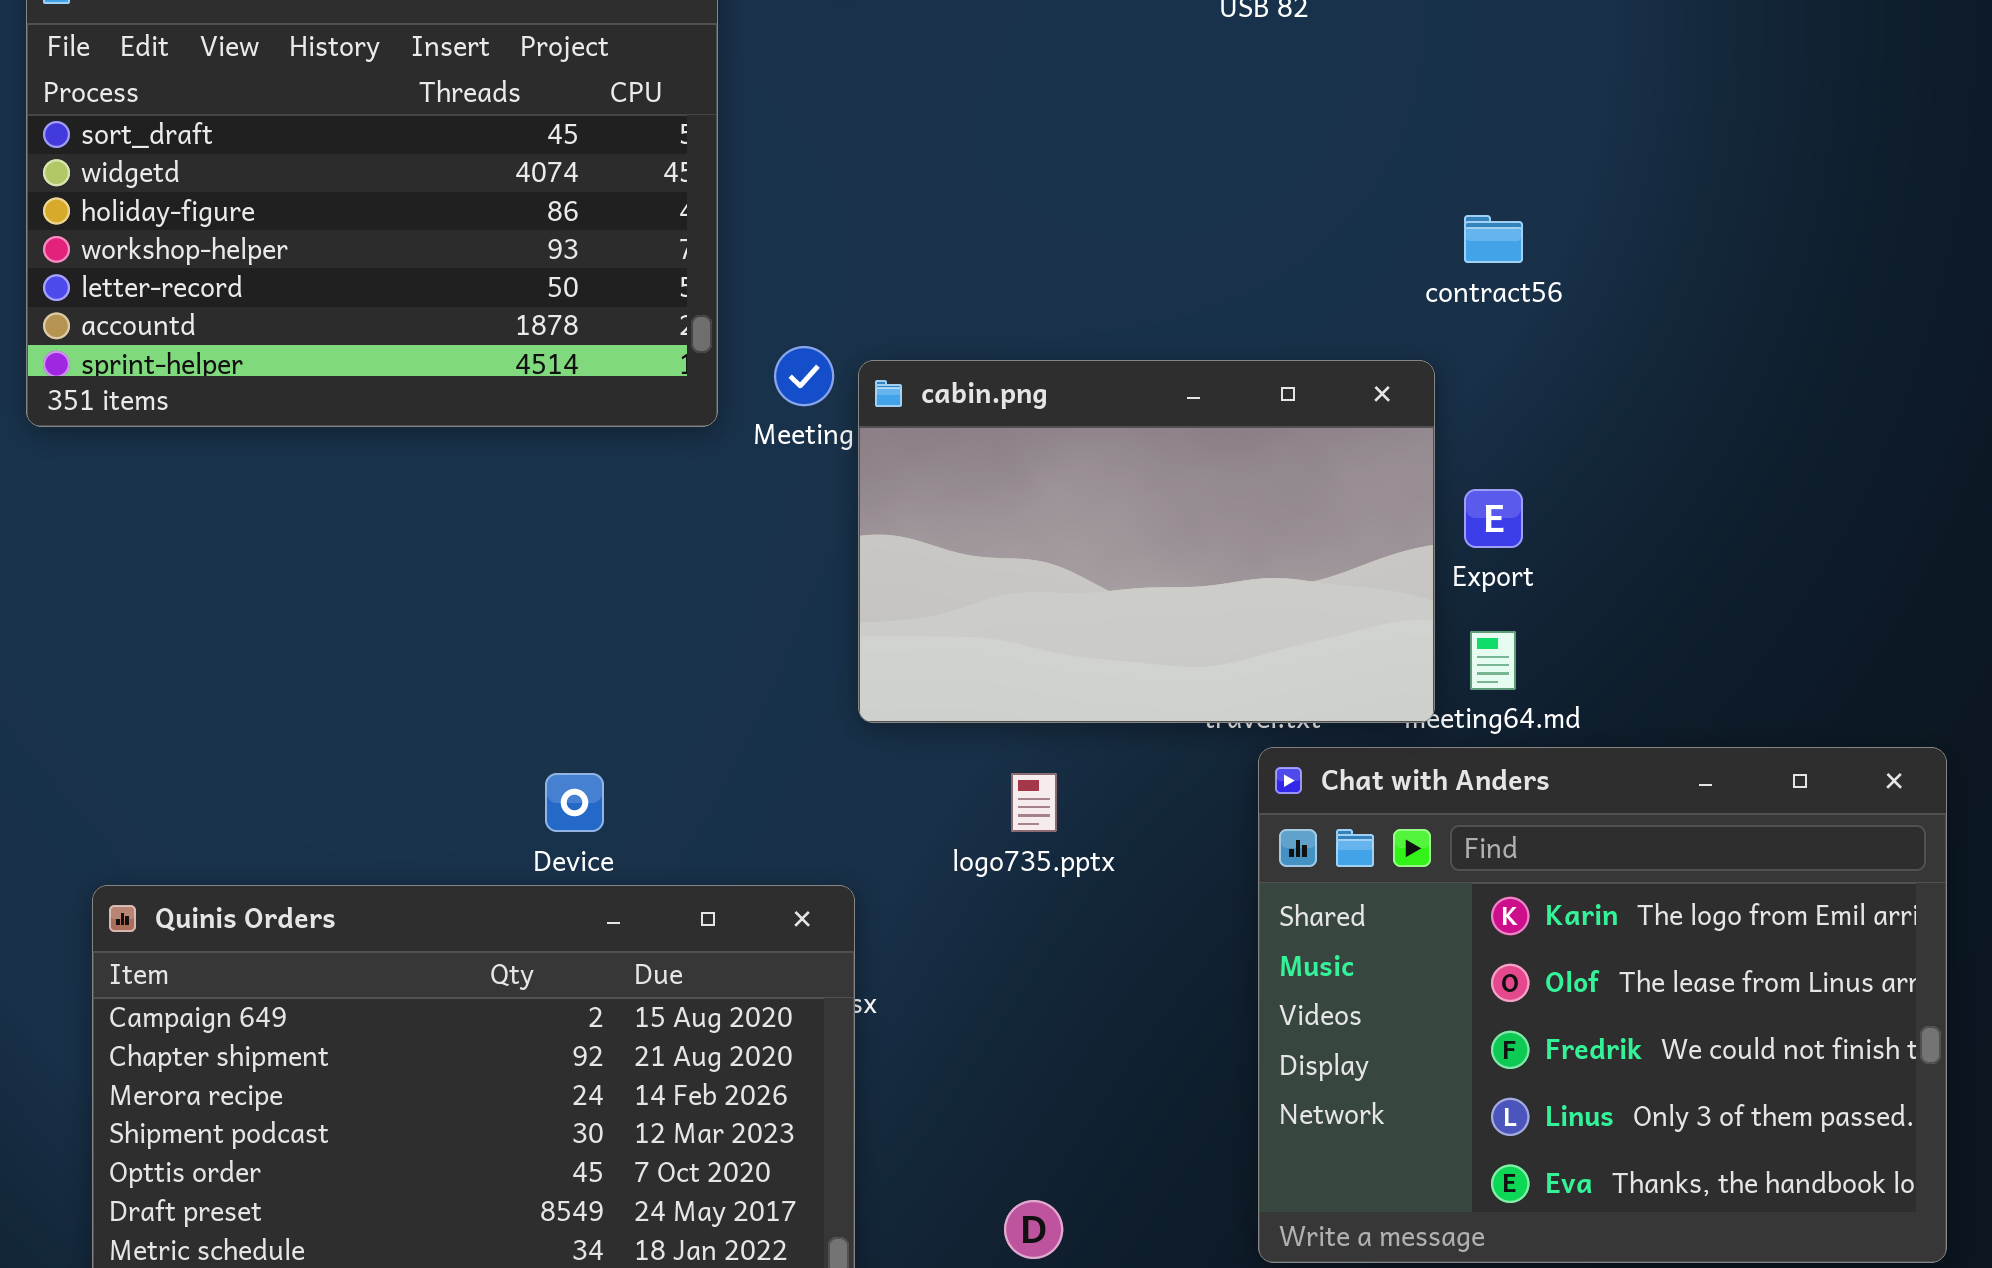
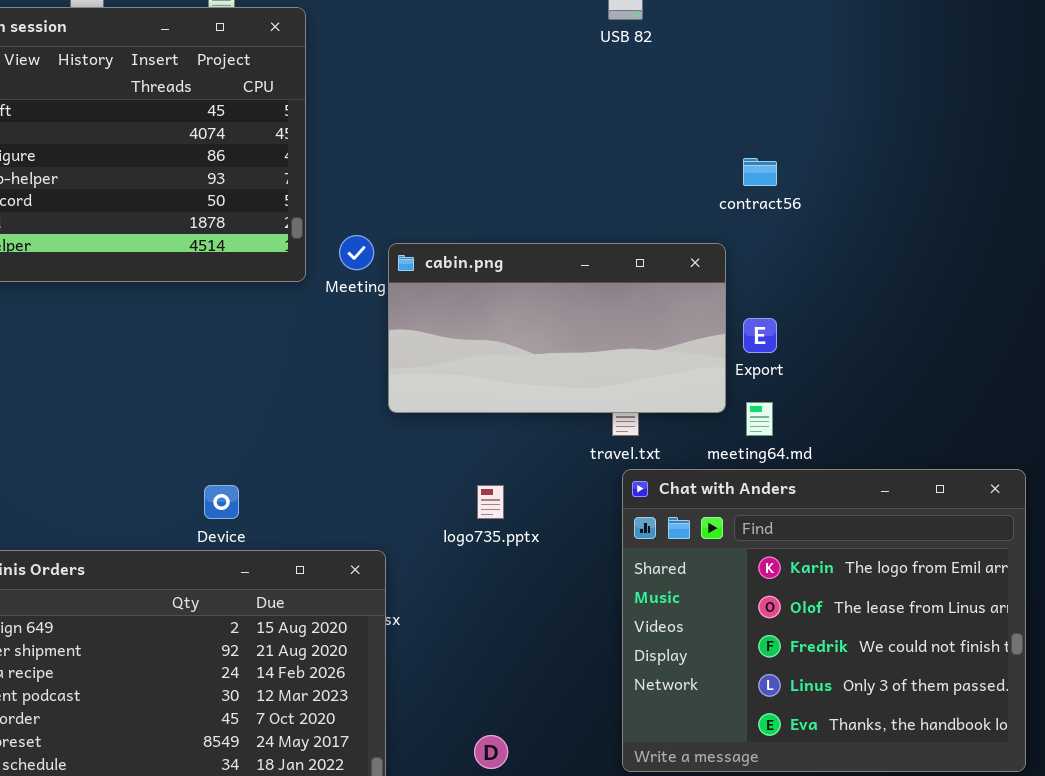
cabin.png: [858,360,1435,723] -> [388,243,726,413], resized

